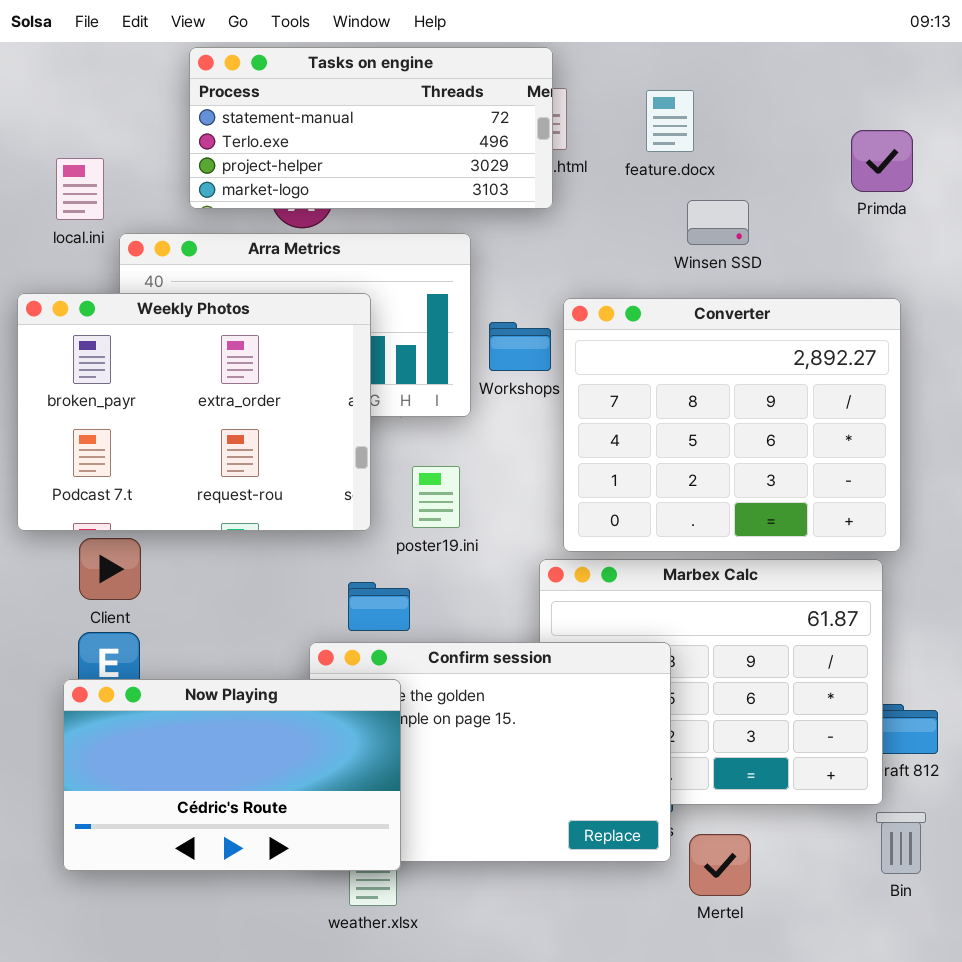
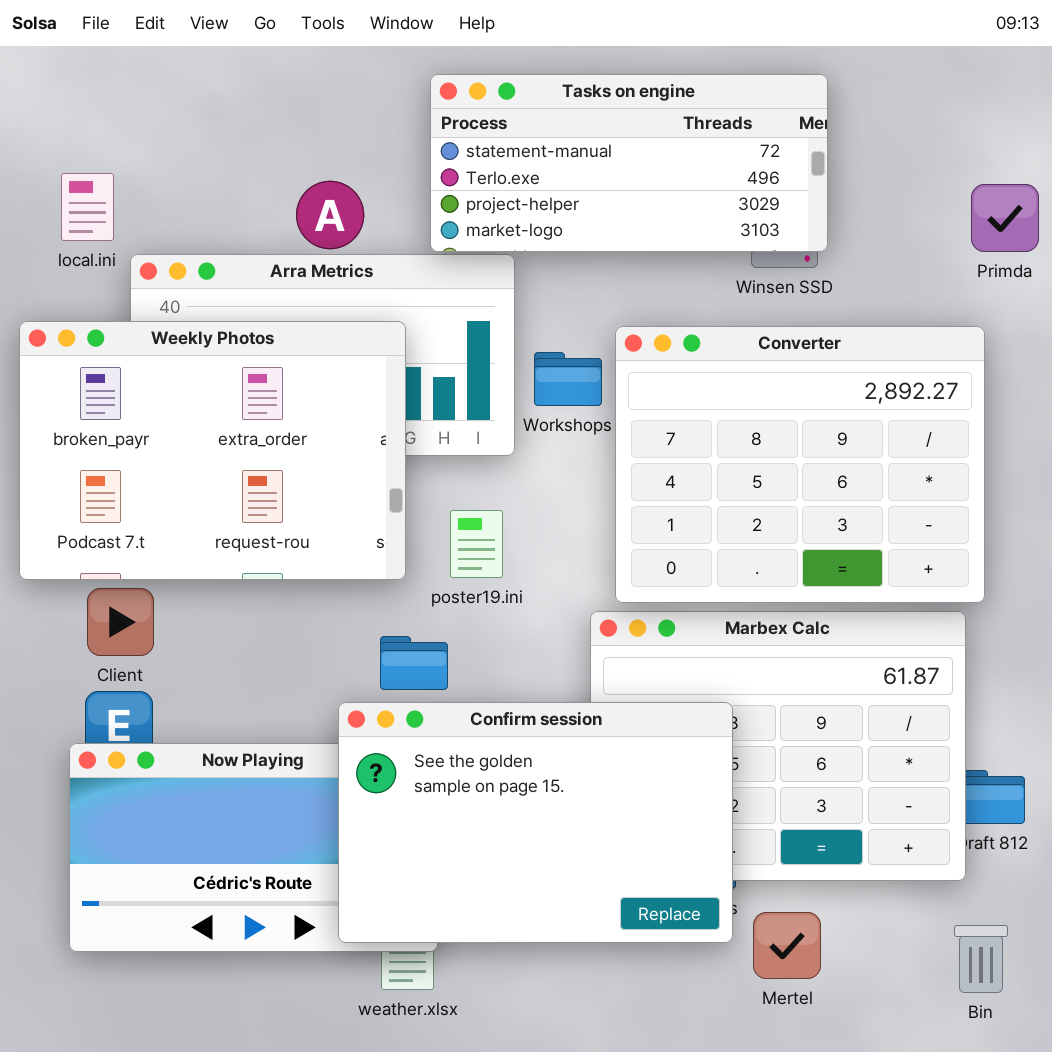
Tasks on engine: [189,47,553,209] -> [430,74,828,252], moved
Primda: [851,130,913,192] -> [971,184,1039,252], moved
Confirm session: [309,642,671,862] -> [338,702,733,943], raised
Bin: [876,812,926,874] -> [954,925,1008,993], moved

